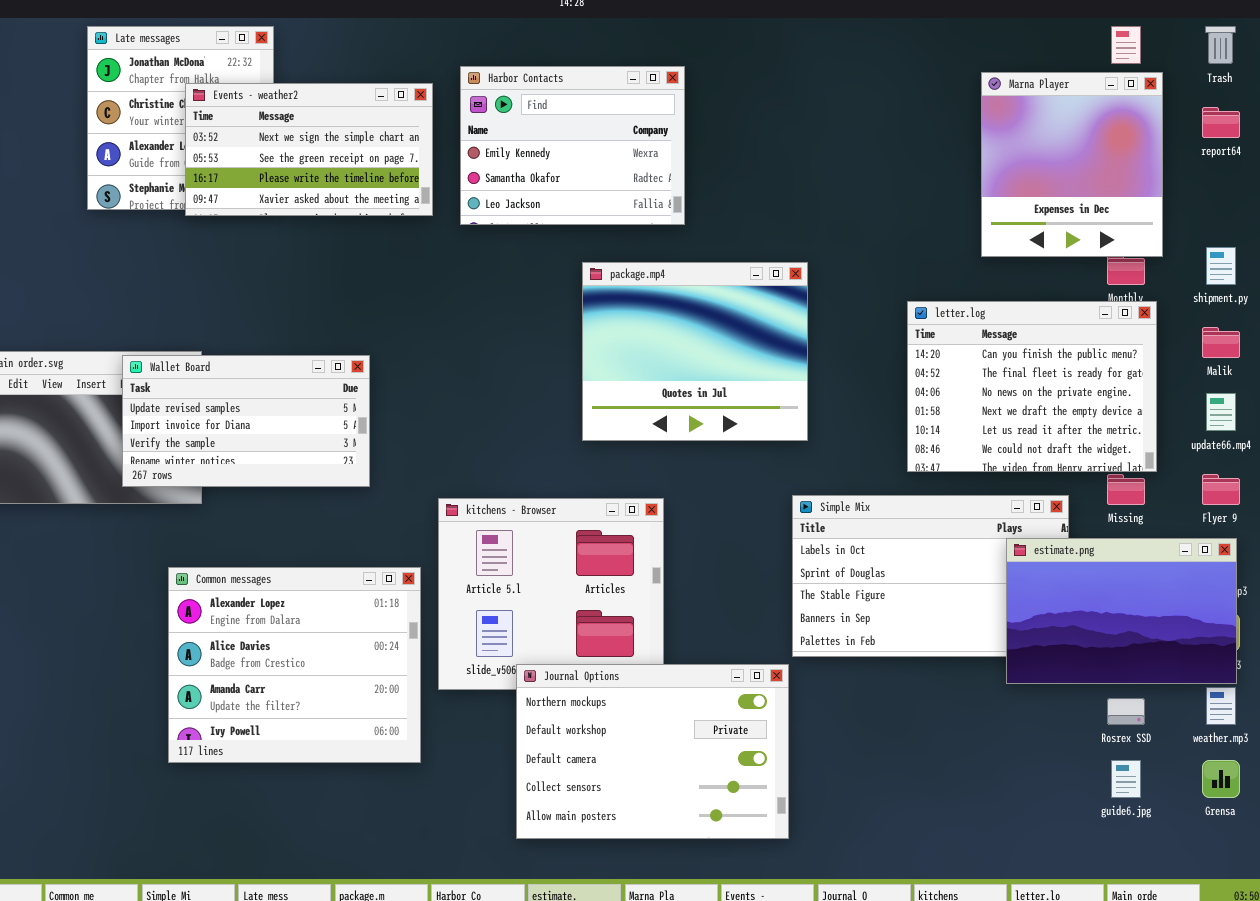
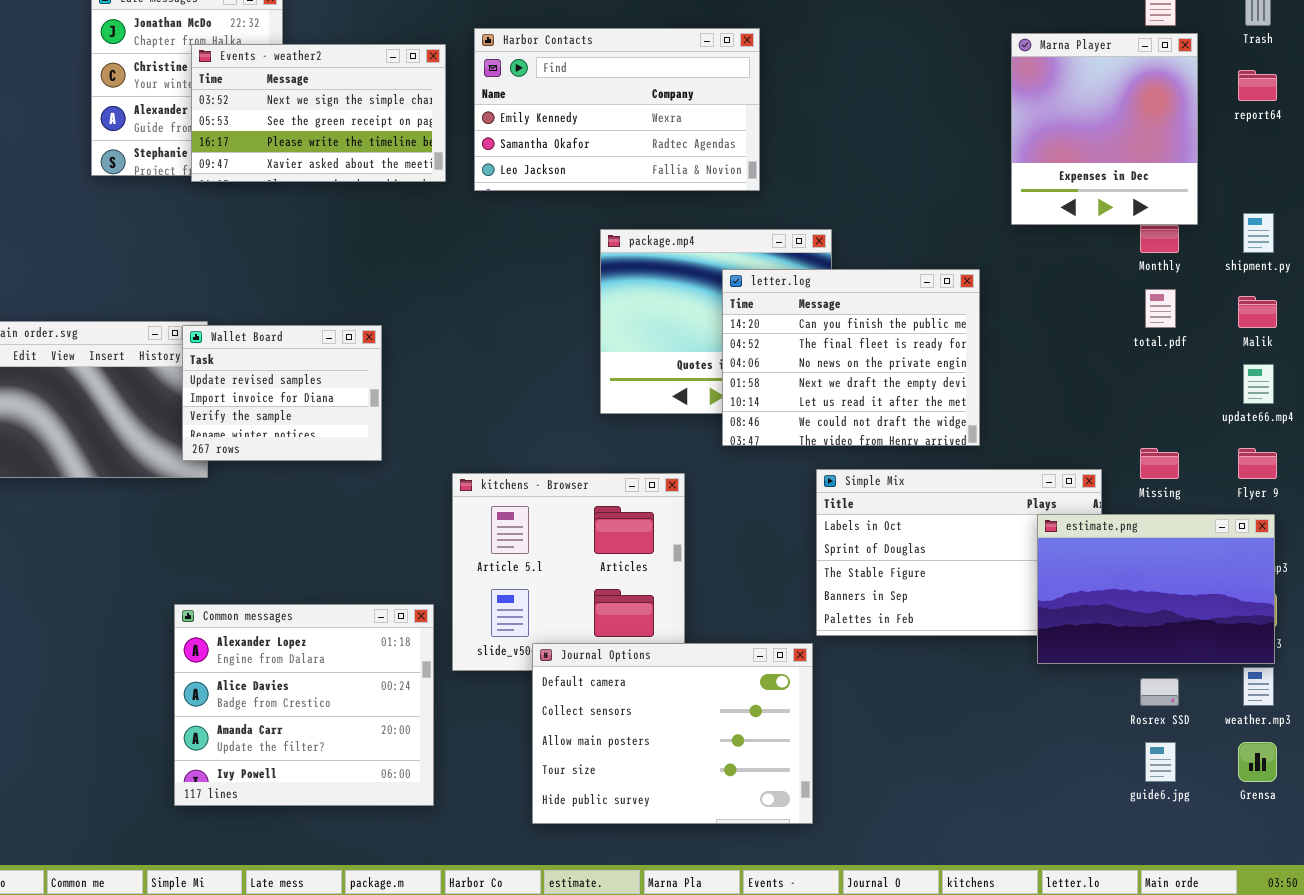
Harbor Contacts: [460,66,685,225] -> [474,28,760,191], resized
letter.log: [907,301,1157,472] -> [722,269,980,446], moved
Wallet Board: [122,355,370,487] -> [182,325,382,461], resized
Common messages: [168,567,421,763] -> [174,604,434,806], moved
Journal Options: [516,664,789,839] -> [532,643,813,824], scrolled down 2 rows

